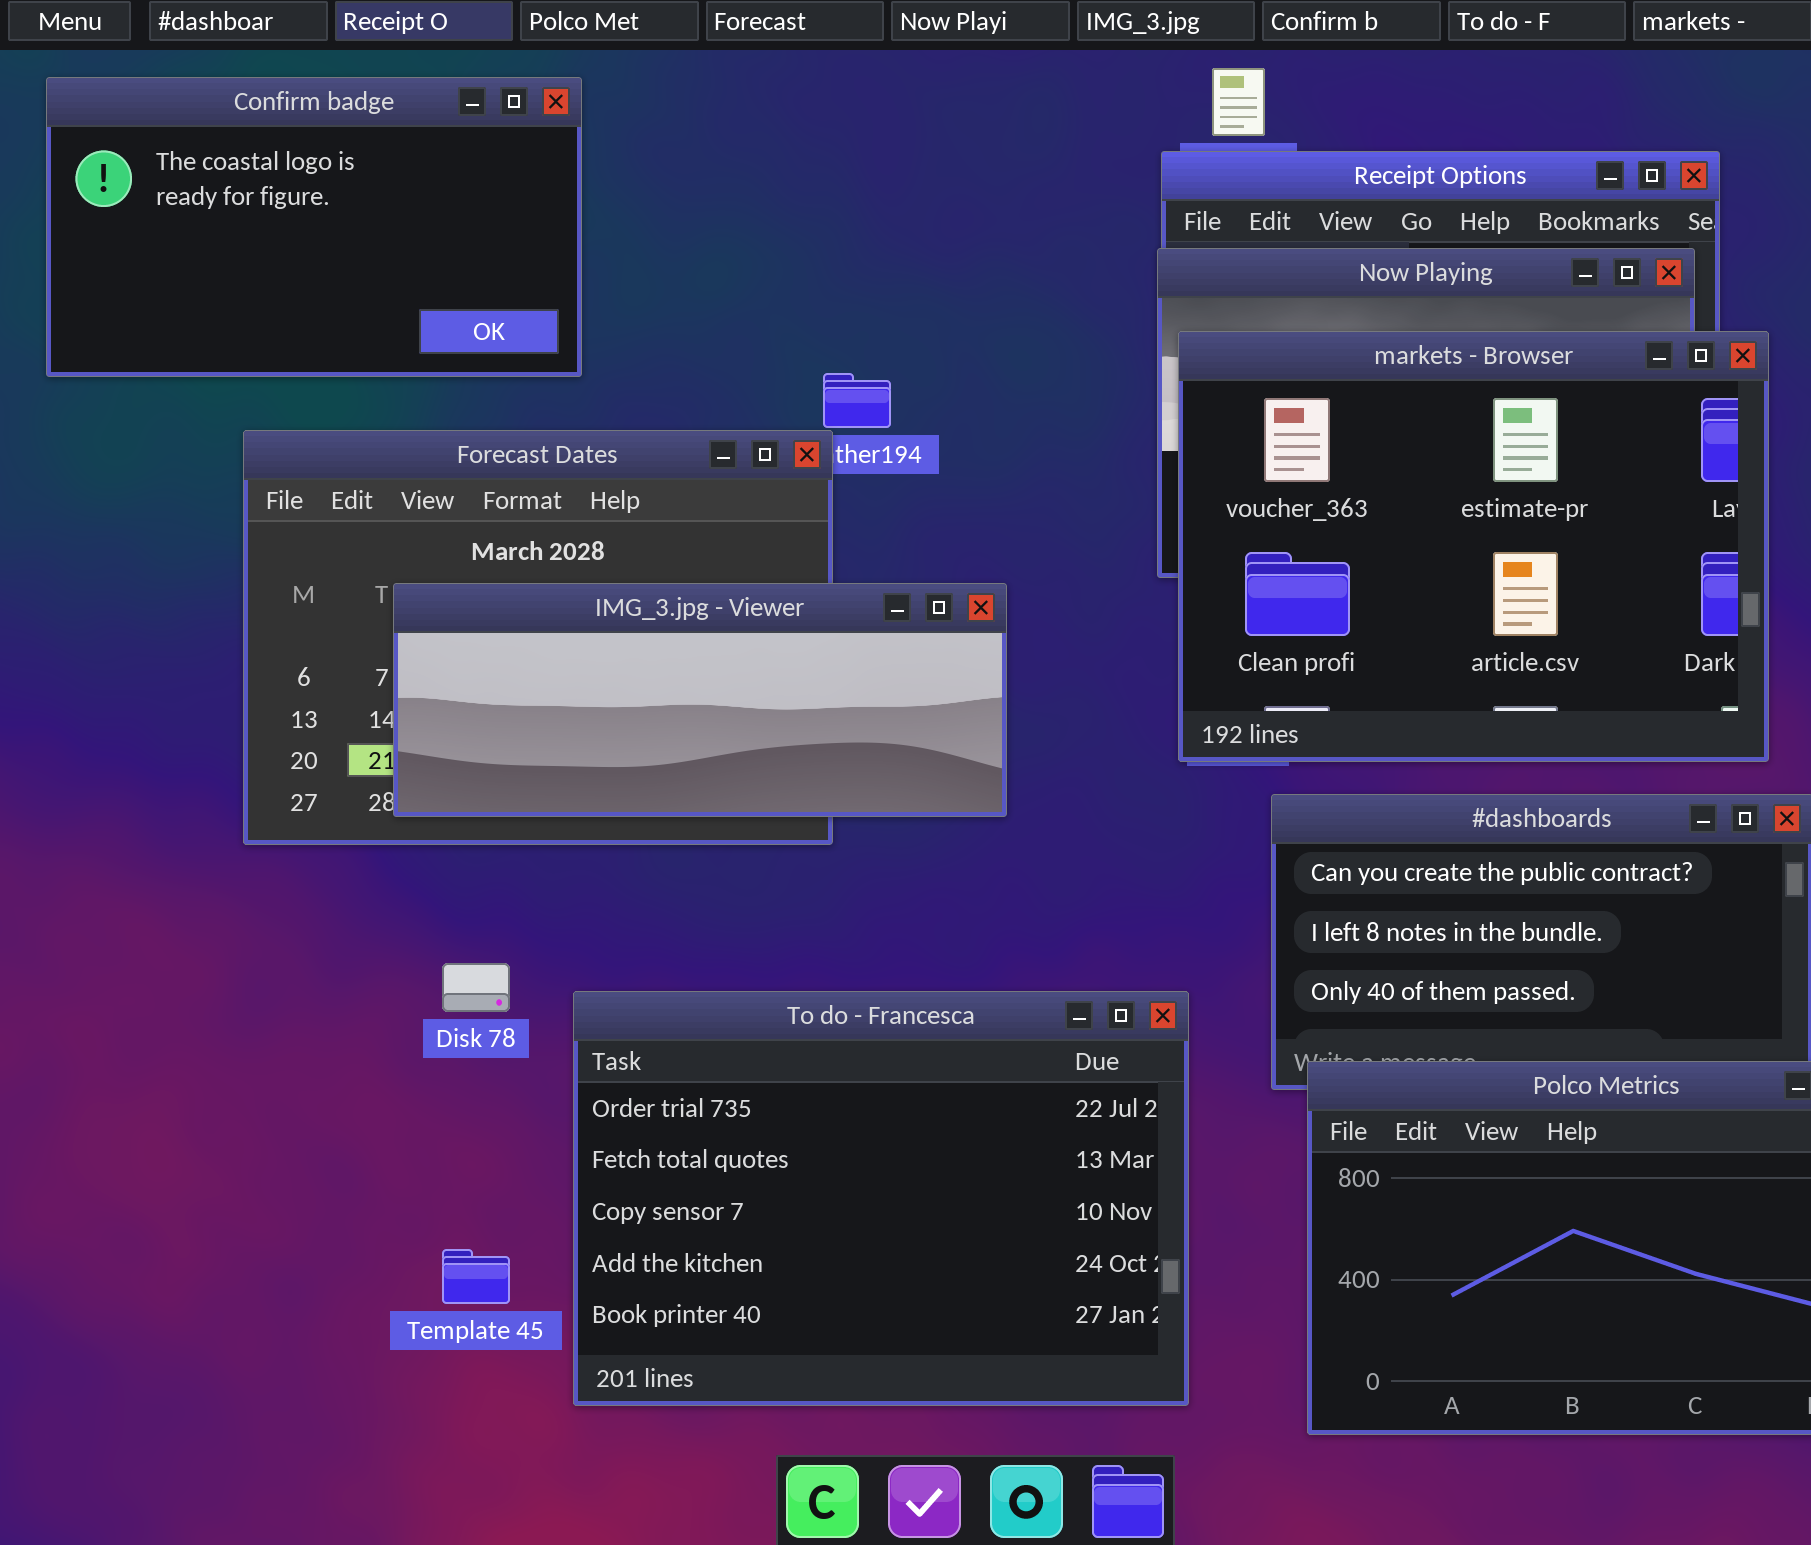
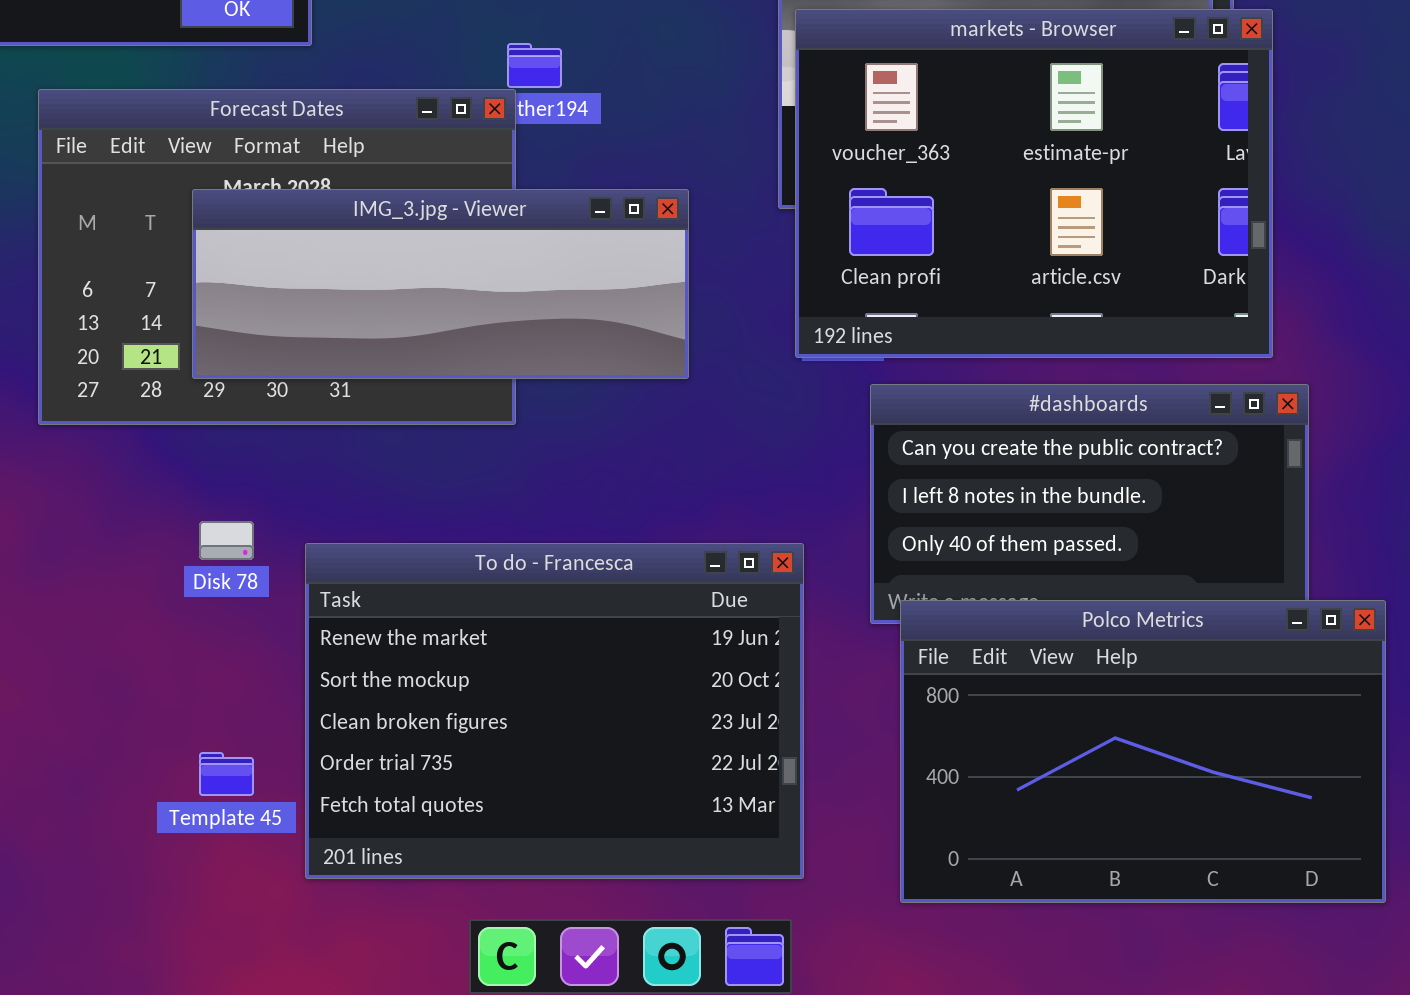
IMG_3.jpg - Viewer: [393,583,1007,817] -> [192,189,689,379], moved
To do - Francesca: [573,991,1189,1406] -> [305,543,804,879], scrolled up 3 rows

